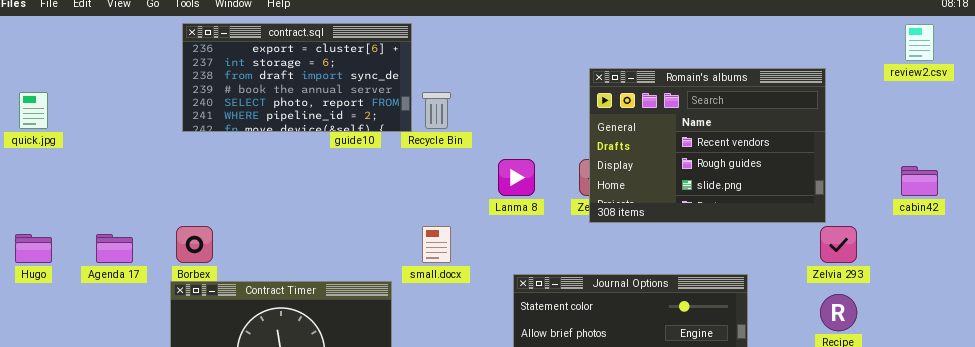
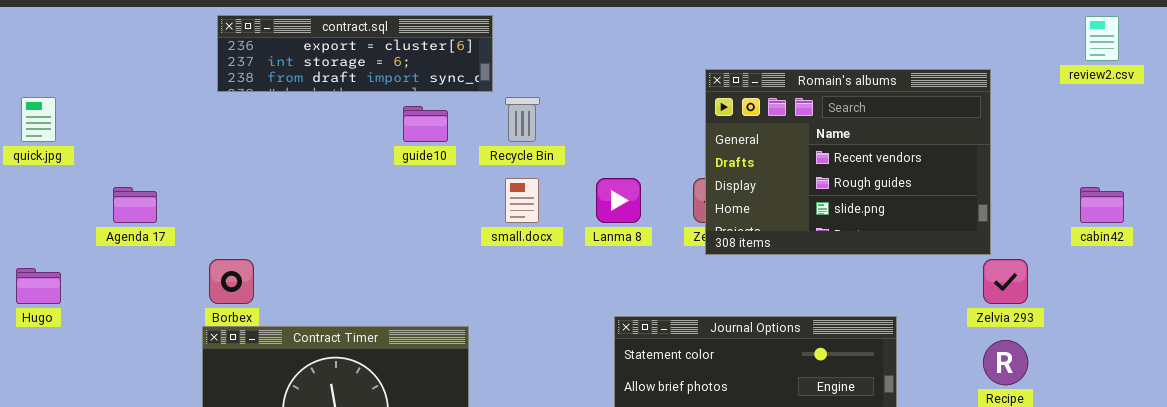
contract.sql: [182,23,412,132] -> [217,15,493,92], resized
small.docx: [422,226,451,263] -> [505,178,539,223], moved
Agenda 17: [96,234,133,263] -> [113,187,157,223], moved

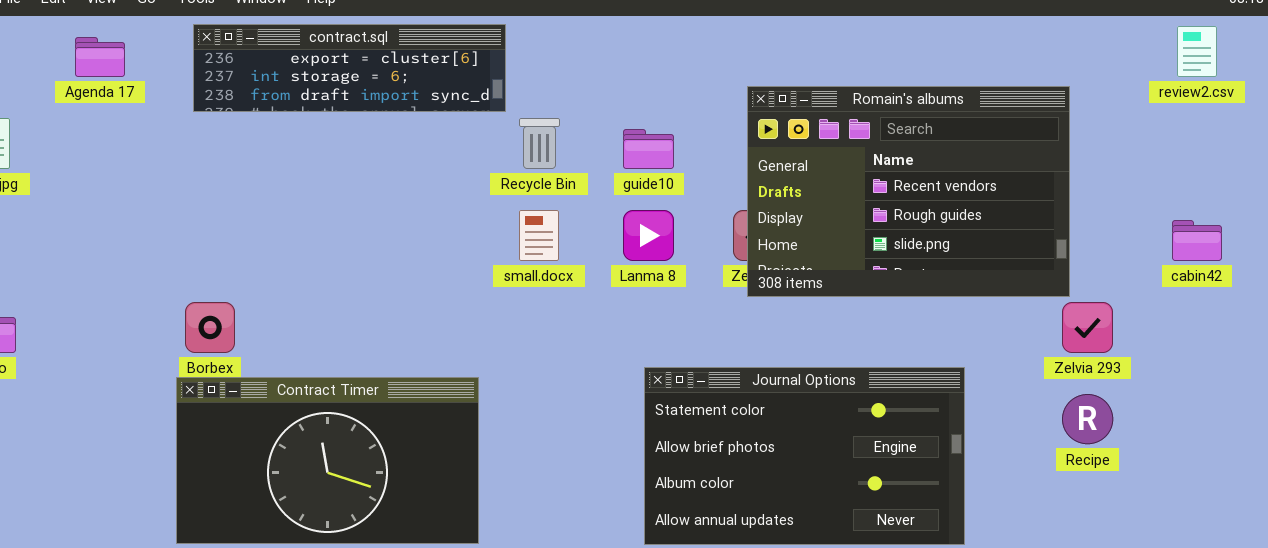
guide10: [403,106,448,142] -> [623,129,674,169], moved
Agenda 17: [113,187,157,223] -> [75,37,125,77], moved

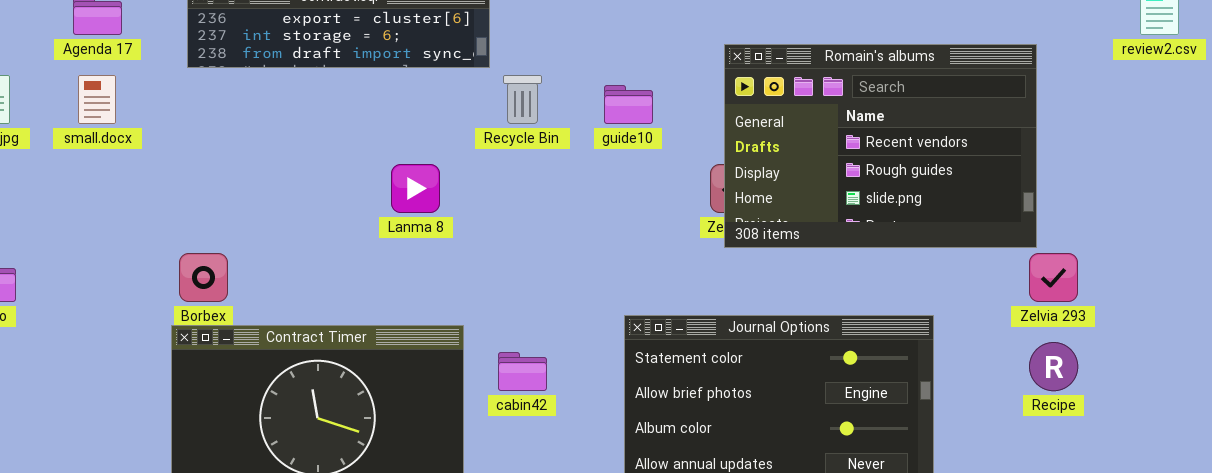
small.docx: [519,210,559,261] -> [78,75,116,124], moved
Lanma 8: [623,210,674,261] -> [391,164,440,213], moved
cabin42: [1172,220,1222,261] -> [498,352,547,391], moved

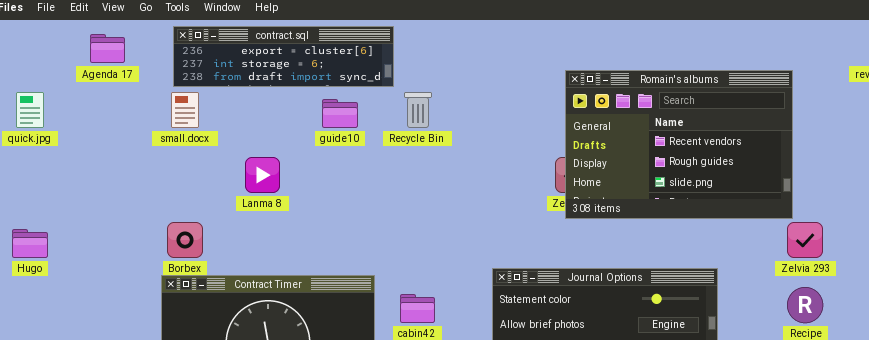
small.docx: [78,75,116,124] -> [171,92,199,128], moved
guide10: [604,85,653,124] -> [322,99,358,128], moved
Lanma 8: [391,164,440,213] -> [245,157,280,193], moved

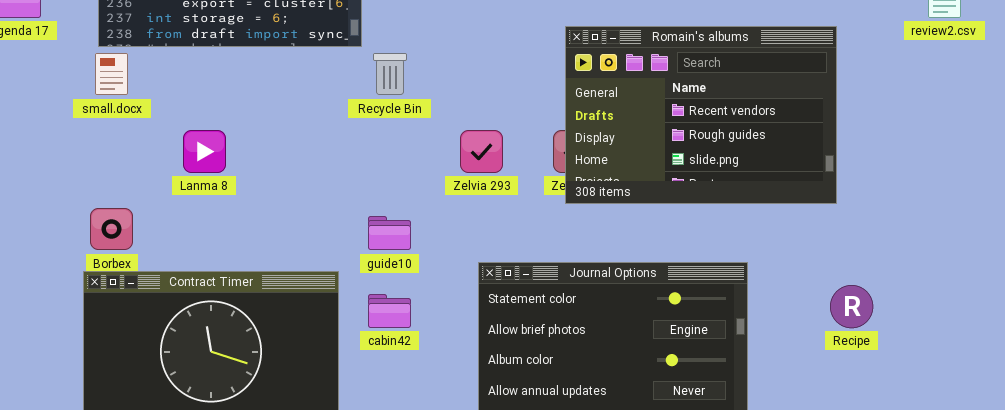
guide10: [322,99,358,128] -> [368,216,411,250], moved
Zelvia 293: [787,222,823,258] -> [460,130,503,173], moved

